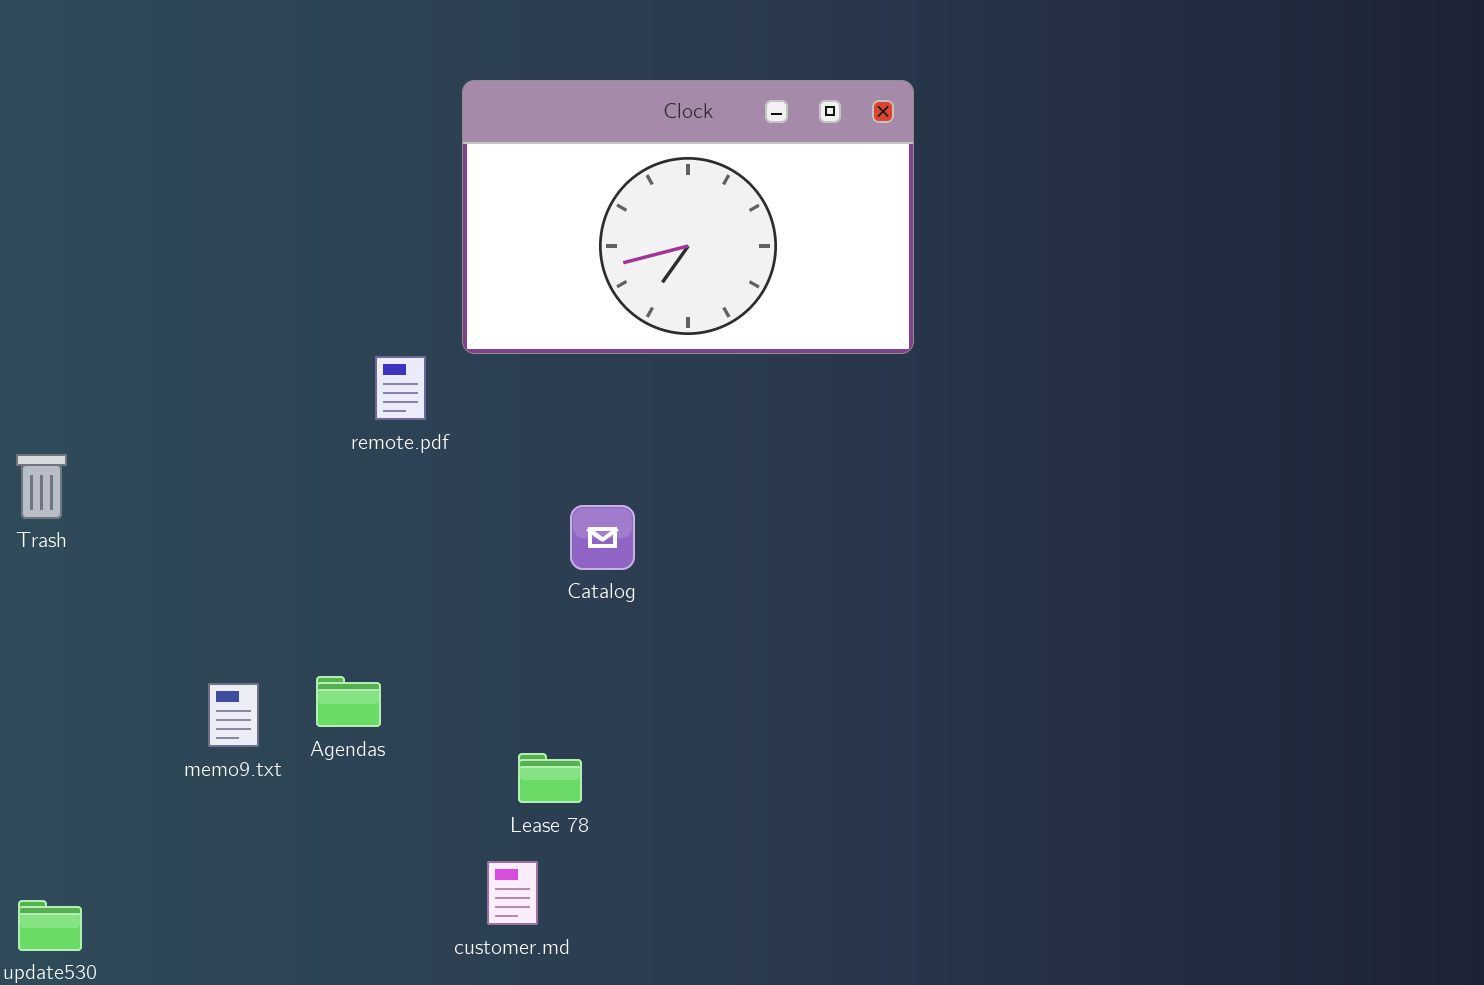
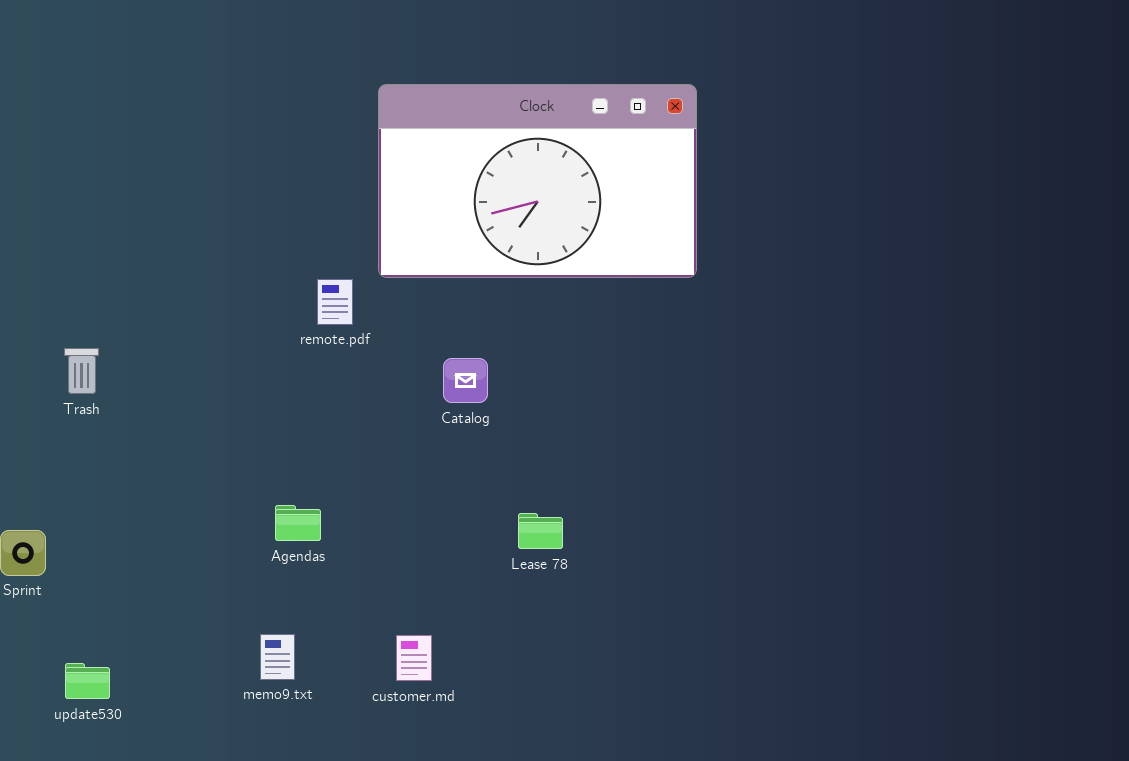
Catalog: [570,505,635,570] -> [443,358,488,403], moved
memo9.txt: [208,683,259,747] -> [260,634,295,680], moved
Lease 78: [518,753,582,803] -> [518,513,563,549], moved

